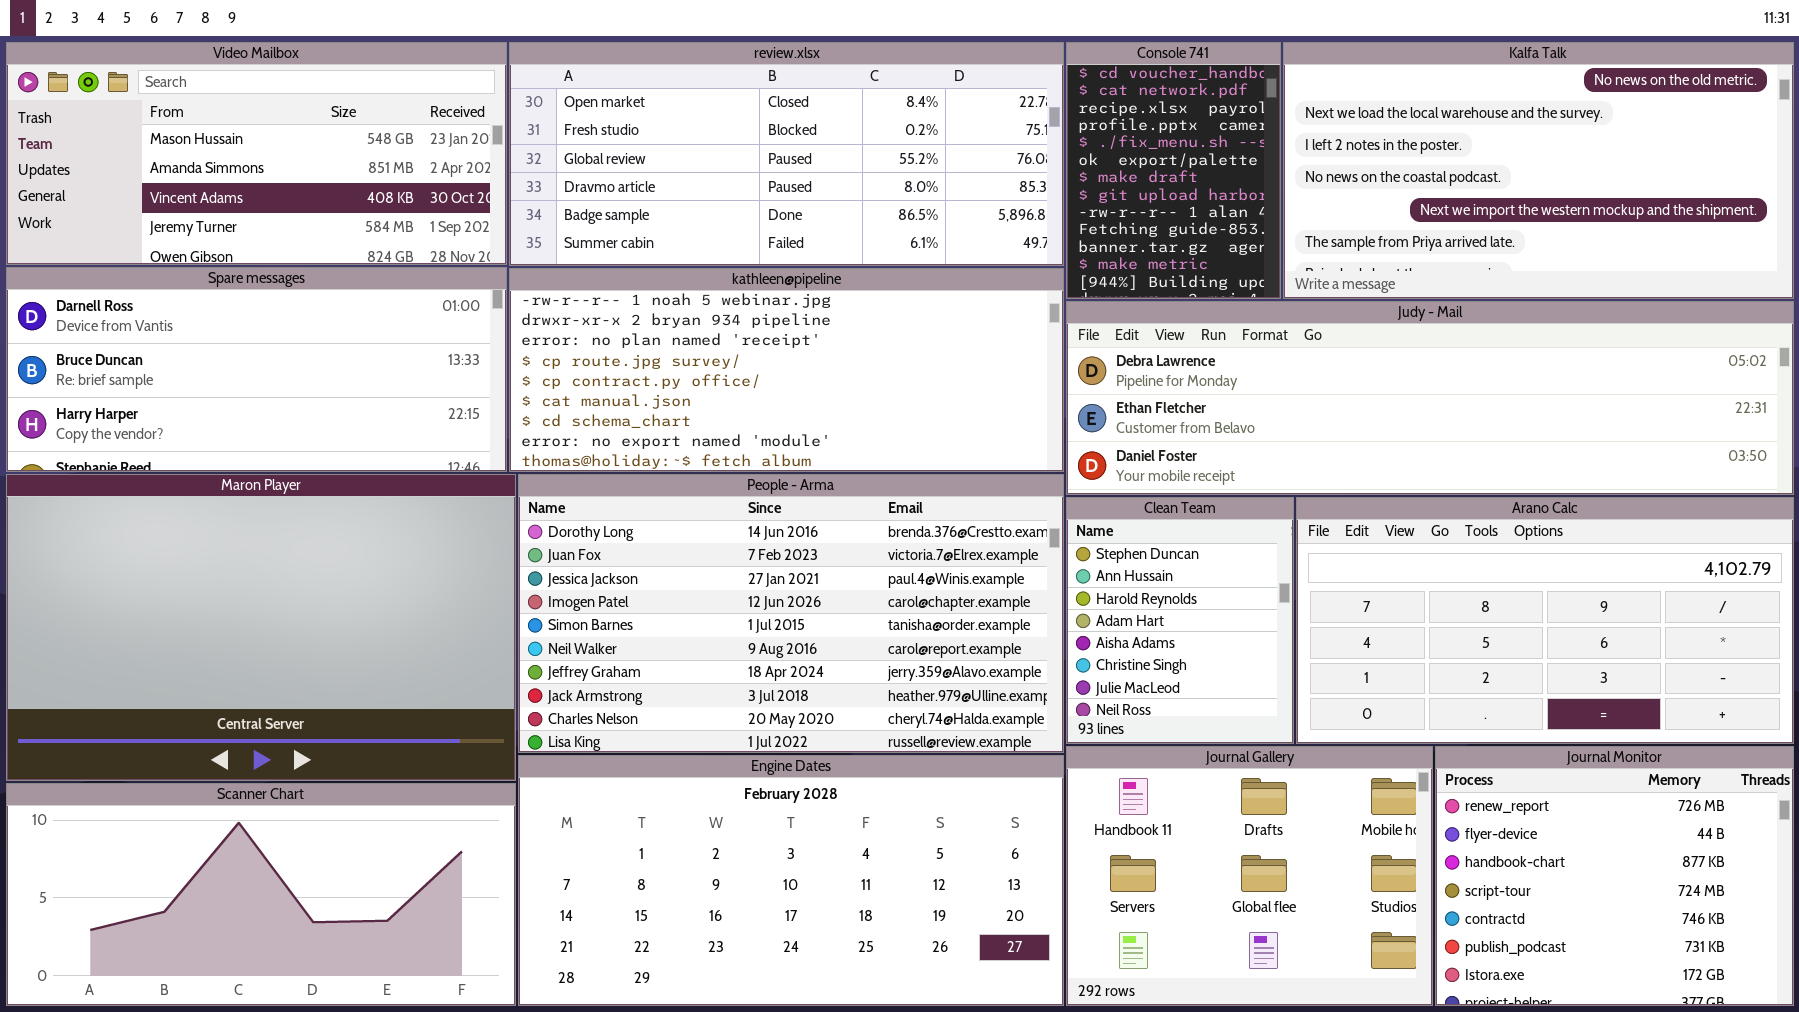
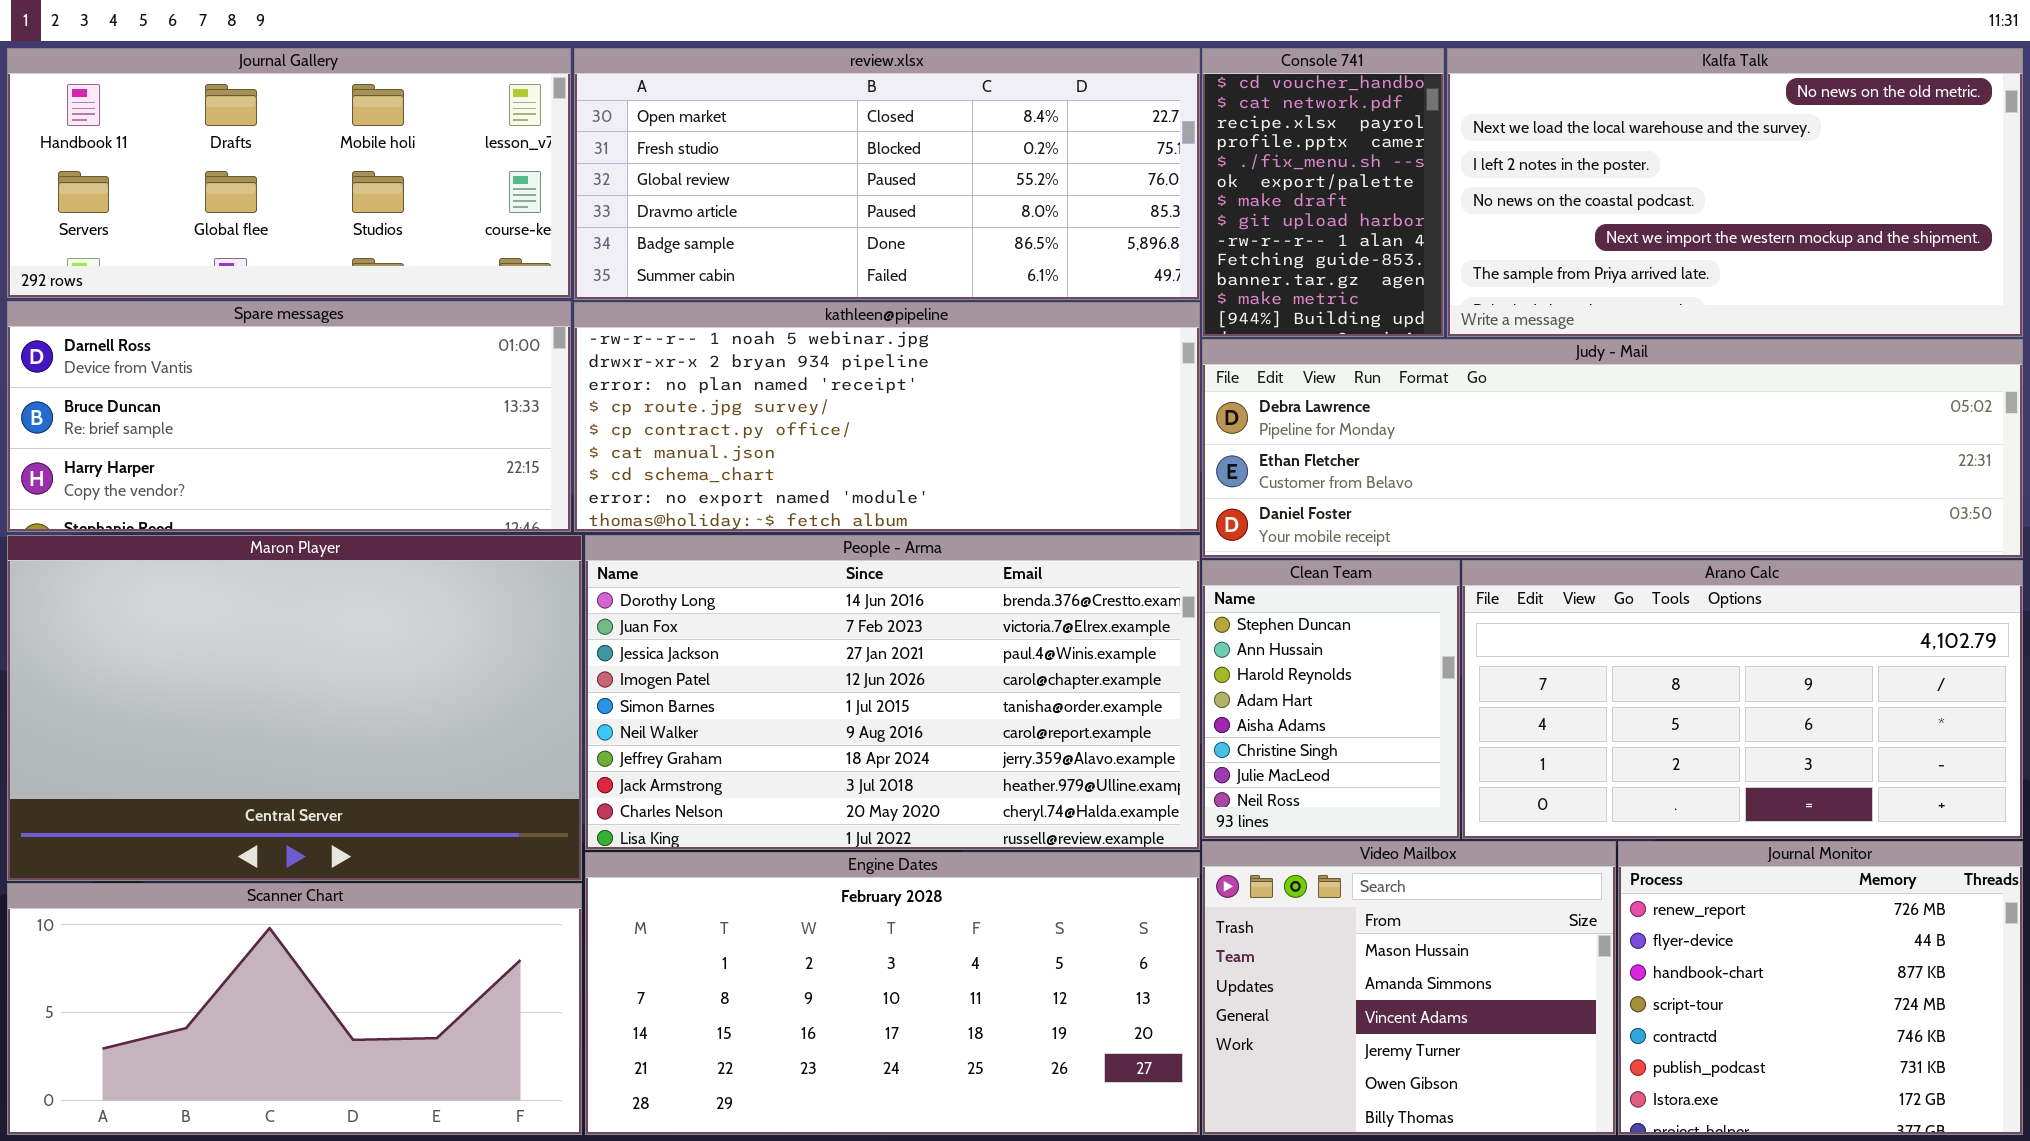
Video Mailbox: [6,42,507,265] -> [1202,841,1616,1135], moved, resized
Journal Gallery: [1066,746,1433,1006] -> [7,48,571,298], moved, resized

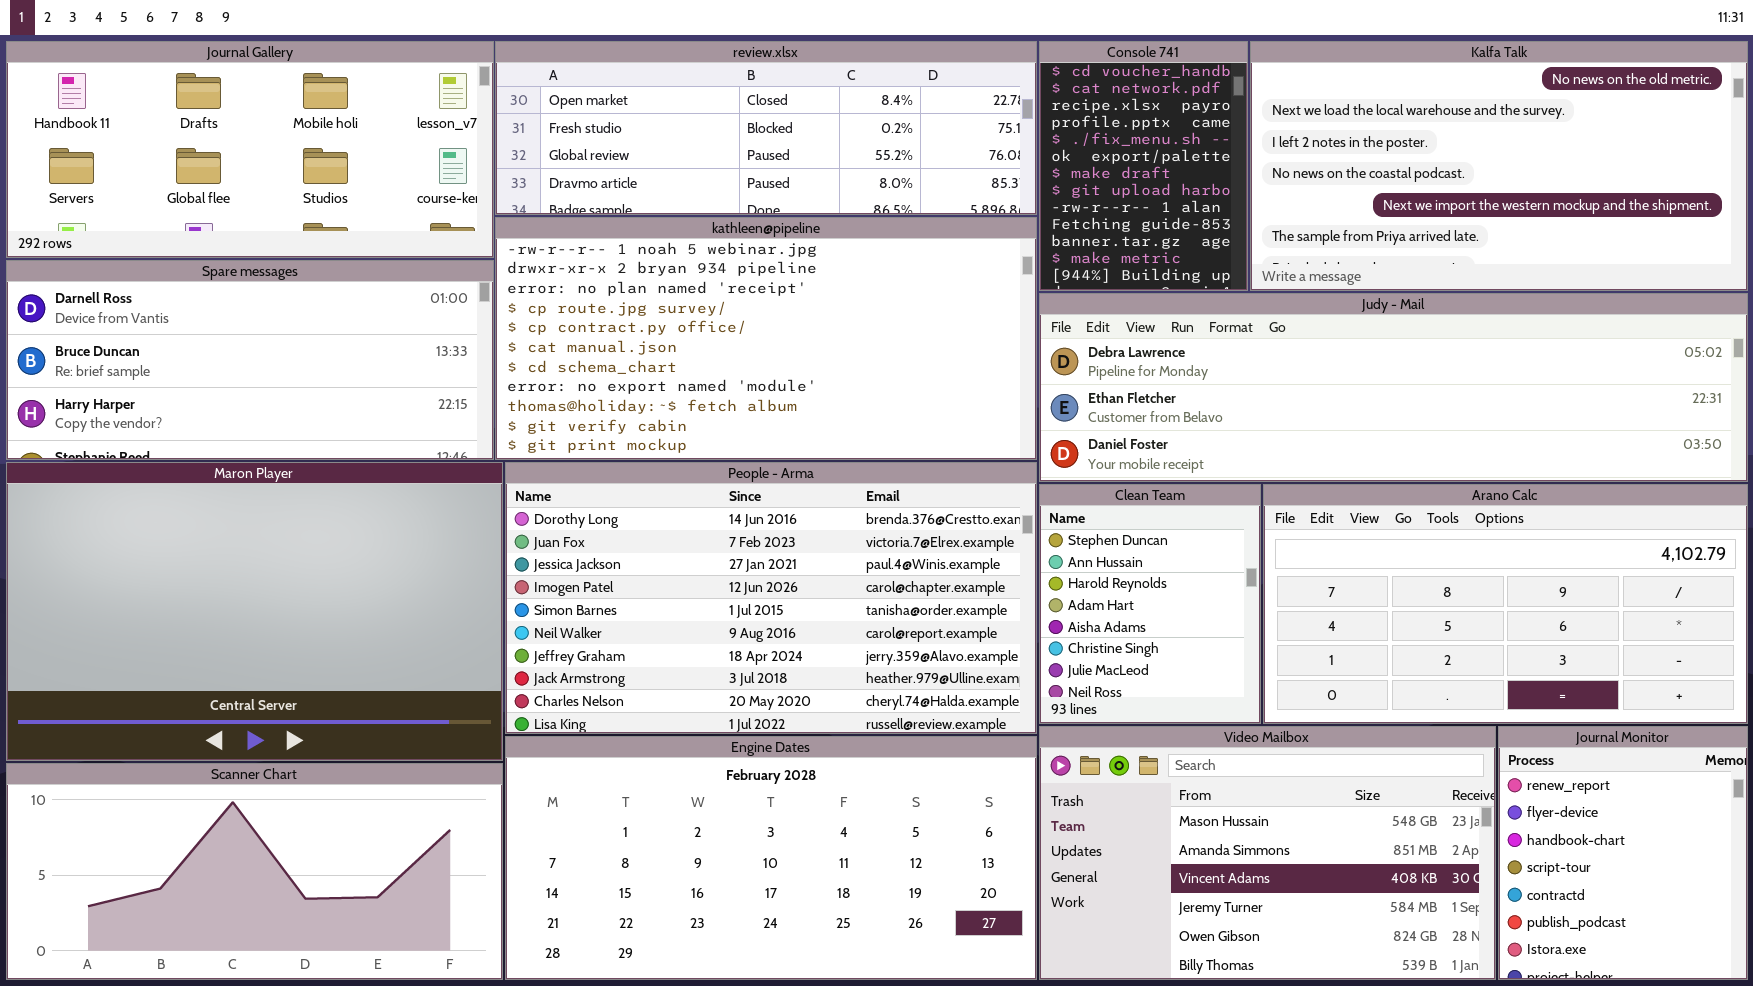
review.xlsx: [574,48,1200,300] -> [495,41,1037,215], resized
kathleen@pipeline: [574,302,1200,532] -> [495,217,1037,460], resized
Video Mailbox: [1202,841,1616,1135] -> [1039,726,1496,980], resized
Journal Monitor: [1618,841,2023,1135] -> [1498,726,1748,980], resized

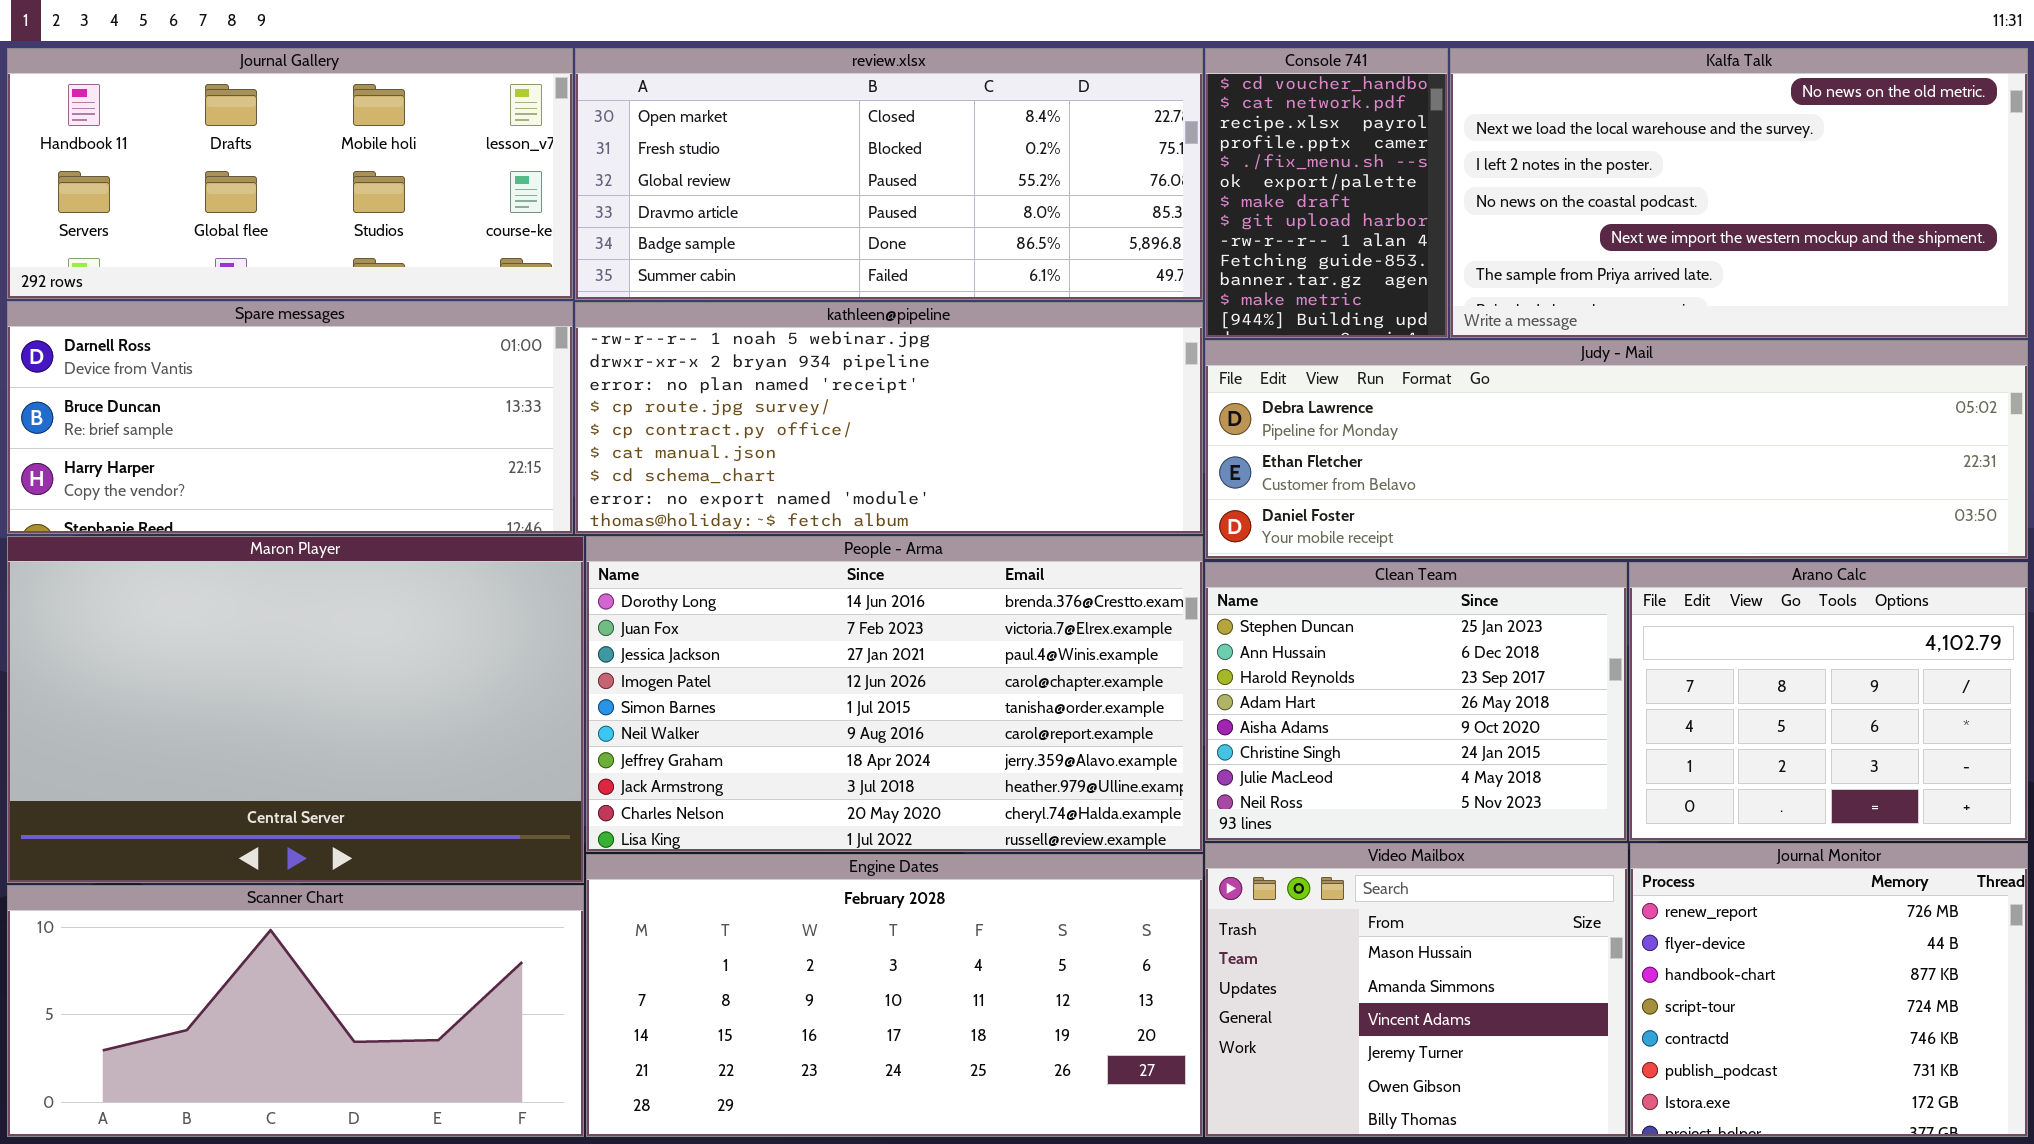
review.xlsx: [495,41,1037,215] -> [575,48,1203,300], resized
kathleen@pipeline: [495,217,1037,460] -> [575,302,1203,534], resized
Clean Team: [1039,484,1261,724] -> [1205,562,1627,841], resized
Arano Calc: [1263,484,1748,724] -> [1629,562,2028,841], resized
Video Mailbox: [1039,726,1496,980] -> [1205,843,1628,1137], resized
Journal Monitor: [1498,726,1748,980] -> [1630,843,2028,1137], resized

